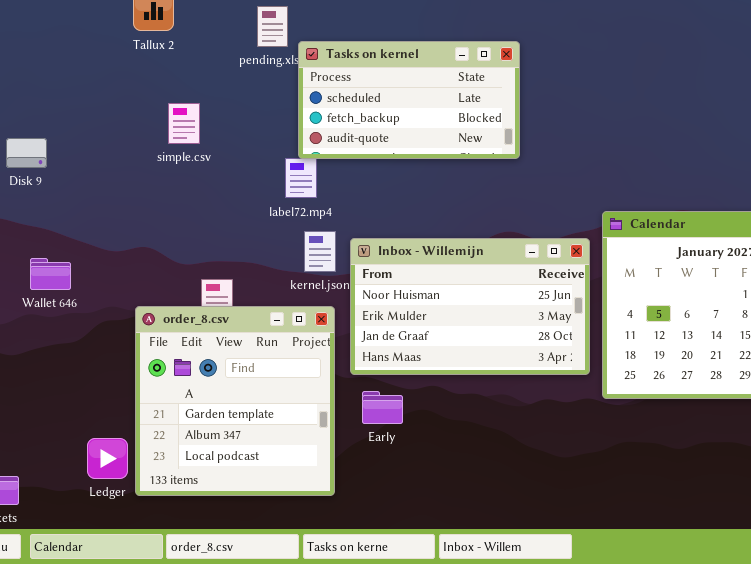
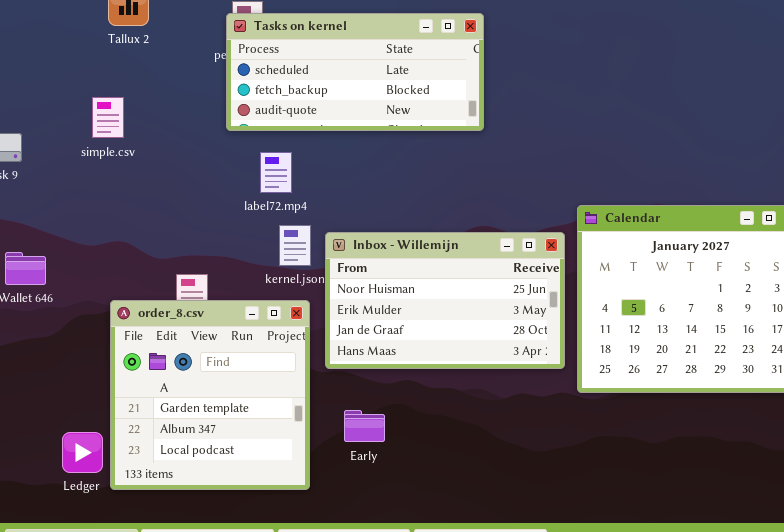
Tasks on kernel: [298,41,520,159] -> [226,13,484,131], moved, resized
simple.csv: [168,103,200,144] -> [92,97,124,138], moved
Early: [362,391,403,424] -> [344,410,385,442], moved

